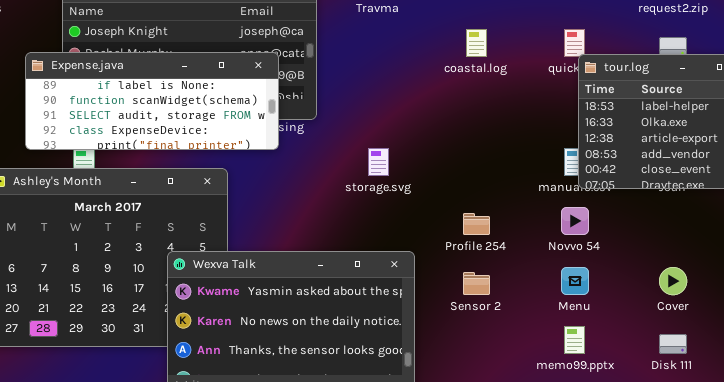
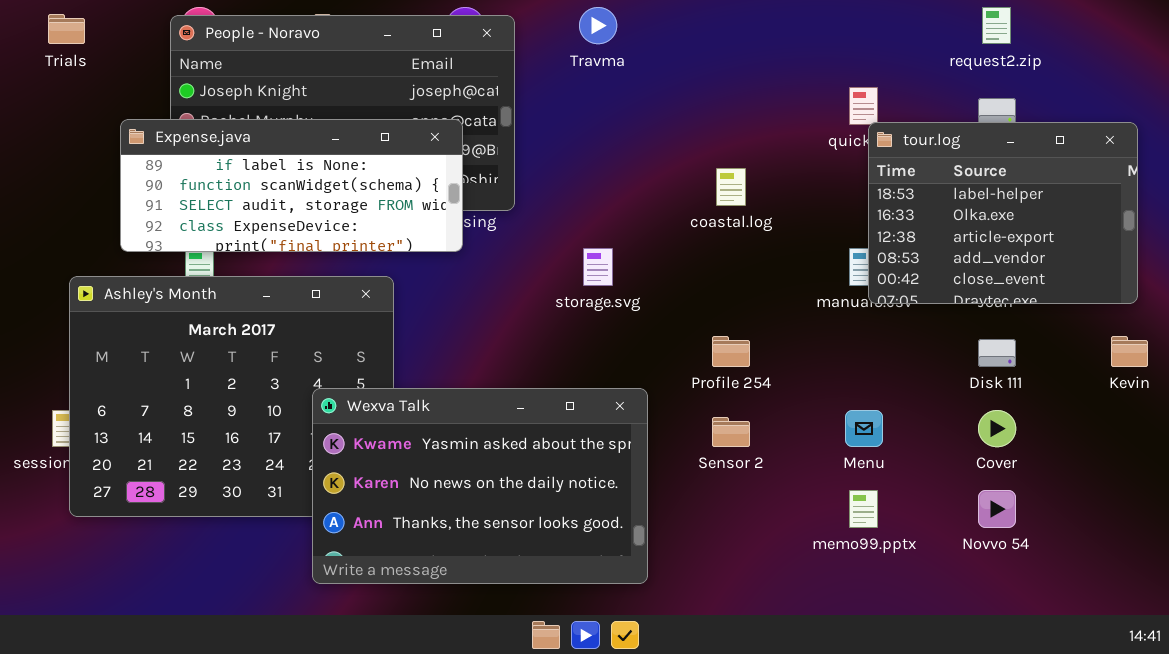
coastal.log: [466,29,487,57] -> [716,168,746,206], moved
Novvo 54: [561,207,589,235] -> [978,490,1016,528], moved
Disk 111: [659,334,687,354] -> [978,339,1016,367], moved

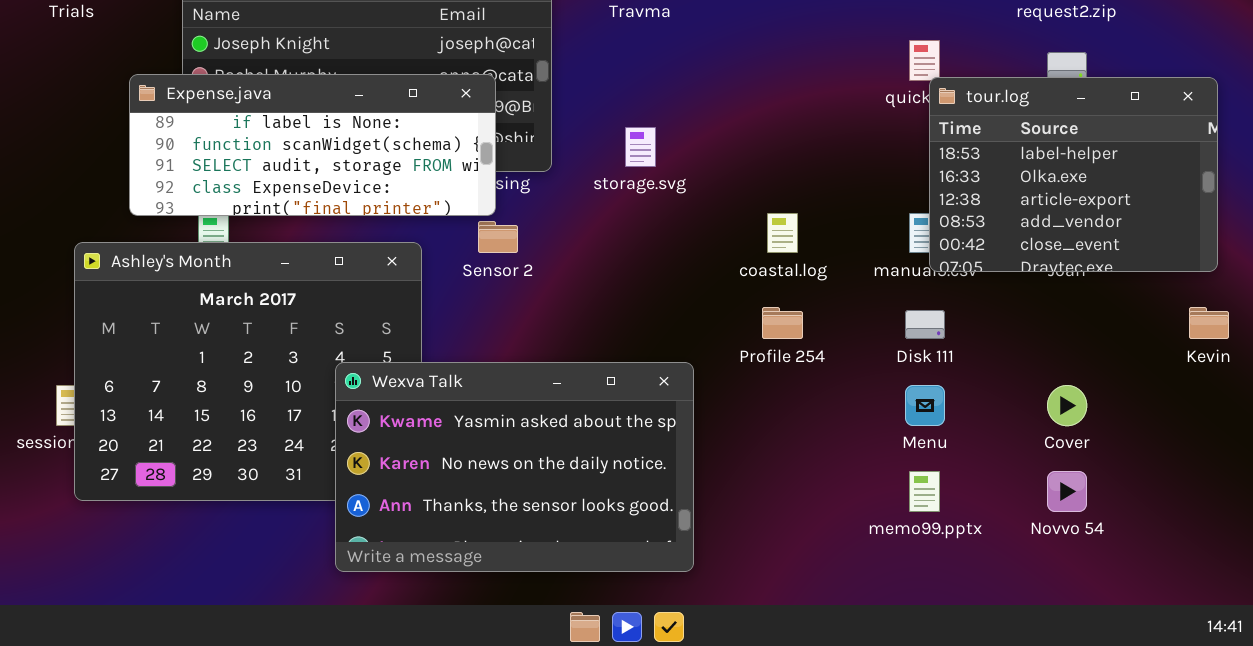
coastal.log: [716,168,746,206] -> [767,213,798,253], moved
storage.svg: [583,248,613,286] -> [625,127,656,167], moved
Disk 111: [978,339,1016,367] -> [905,310,945,339], moved
Sensor 2: [712,417,750,447] -> [478,221,518,253], moved

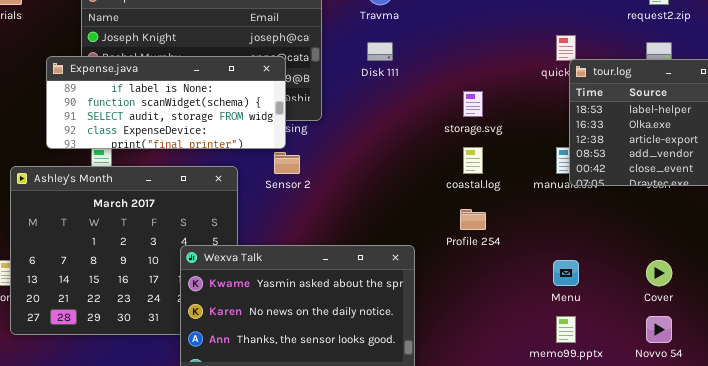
storage.svg: [625,127,656,167] -> [463,91,483,117], moved
Disk 111: [905,310,945,339] -> [367,42,393,61], moved

